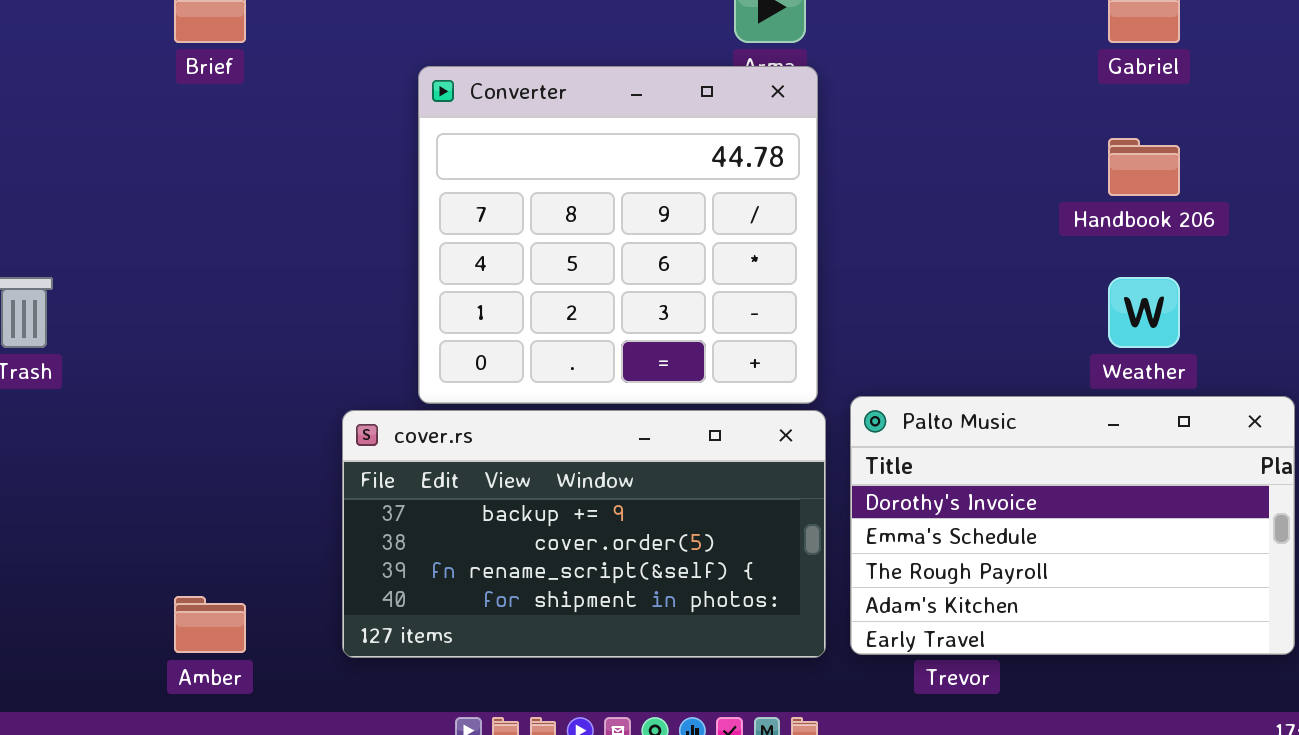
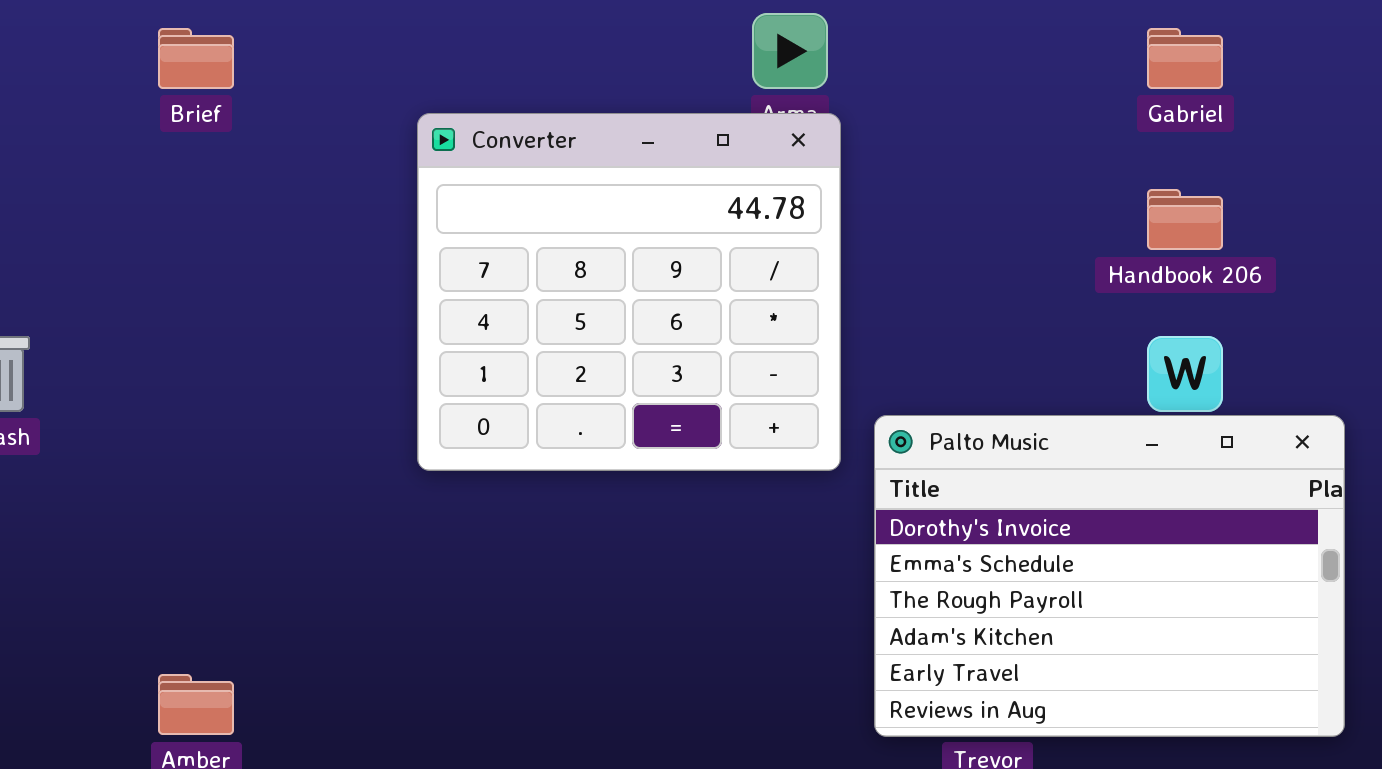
Palto Music: [850,396,1295,655] -> [874,415,1345,737], resized
cover.rs: [342,410,826,658] -> none, closed

